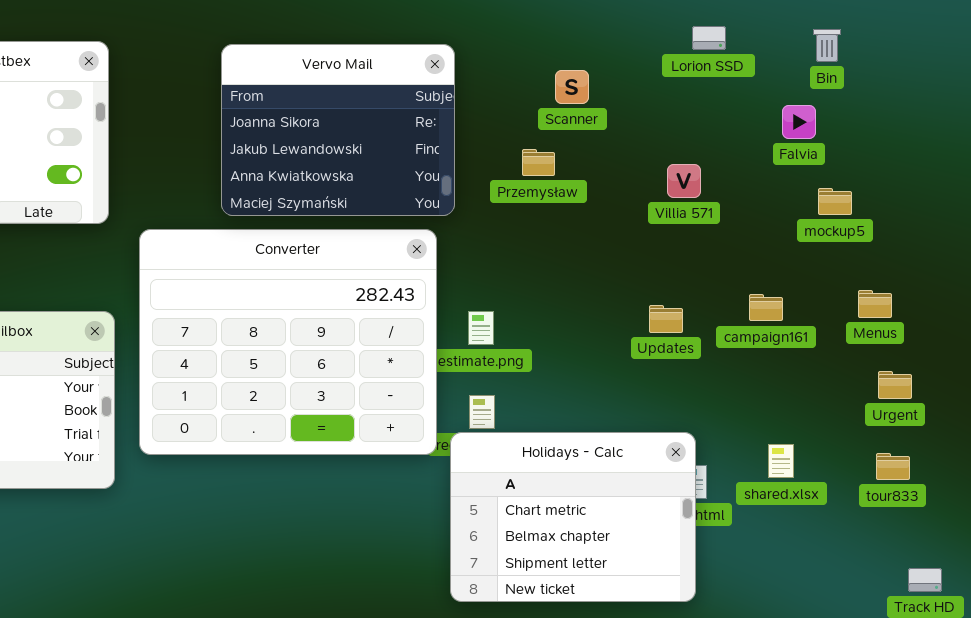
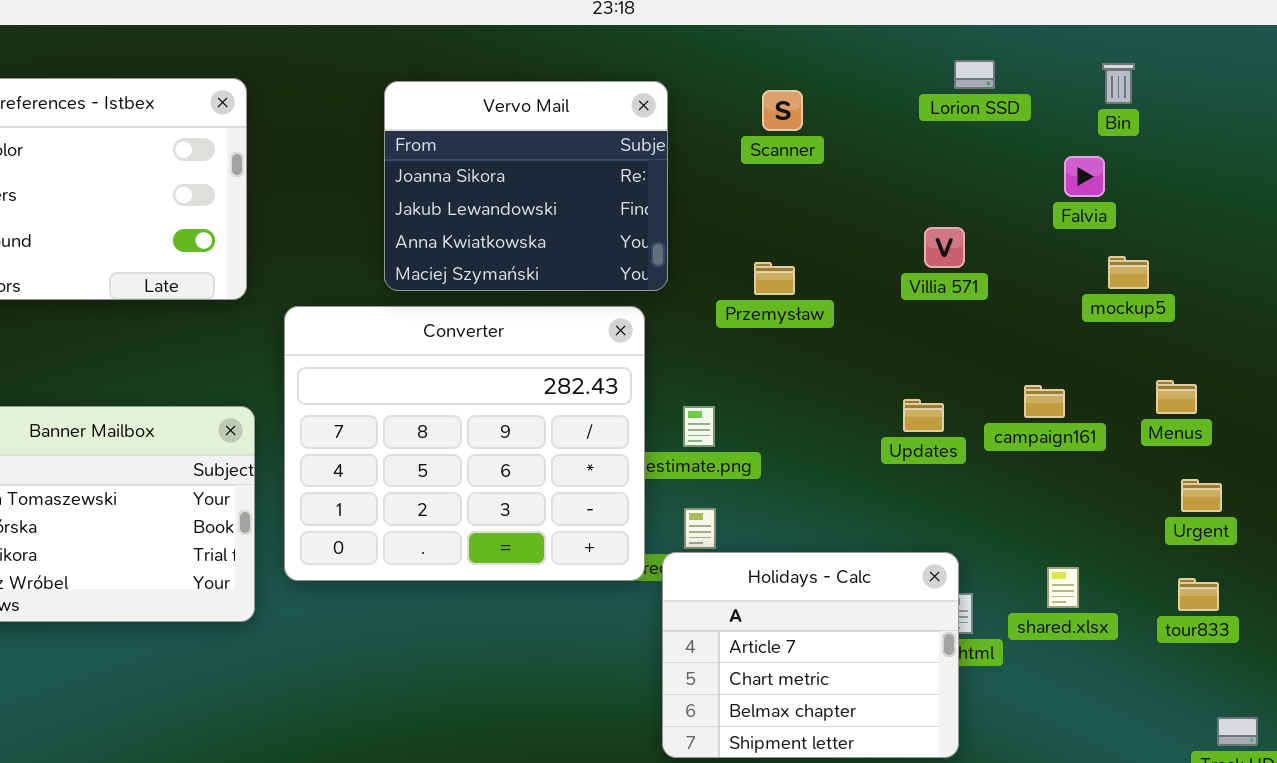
Scanner: [555,70,589,104] -> [762,90,803,131], moved
Przemysław: [522,149,555,176] -> [754,262,795,295], moved
Holidays - Calc: [450,432,696,602] -> [662,552,959,758], scrolled up 1 row

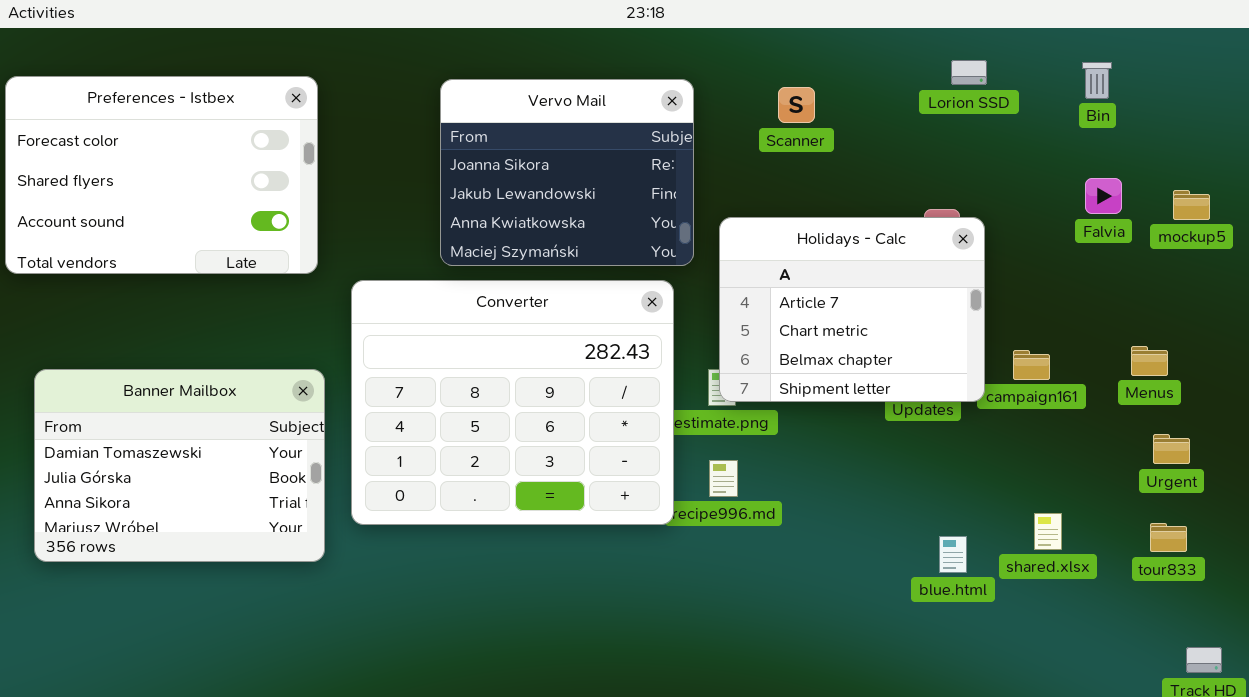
Falvia: [1064,156,1105,197] -> [1085,178,1122,214], moved
mockup5: [1108,256,1149,289] -> [1173,190,1210,220], moved
Holidays - Calc: [662,552,959,758] -> [719,217,985,402], moved

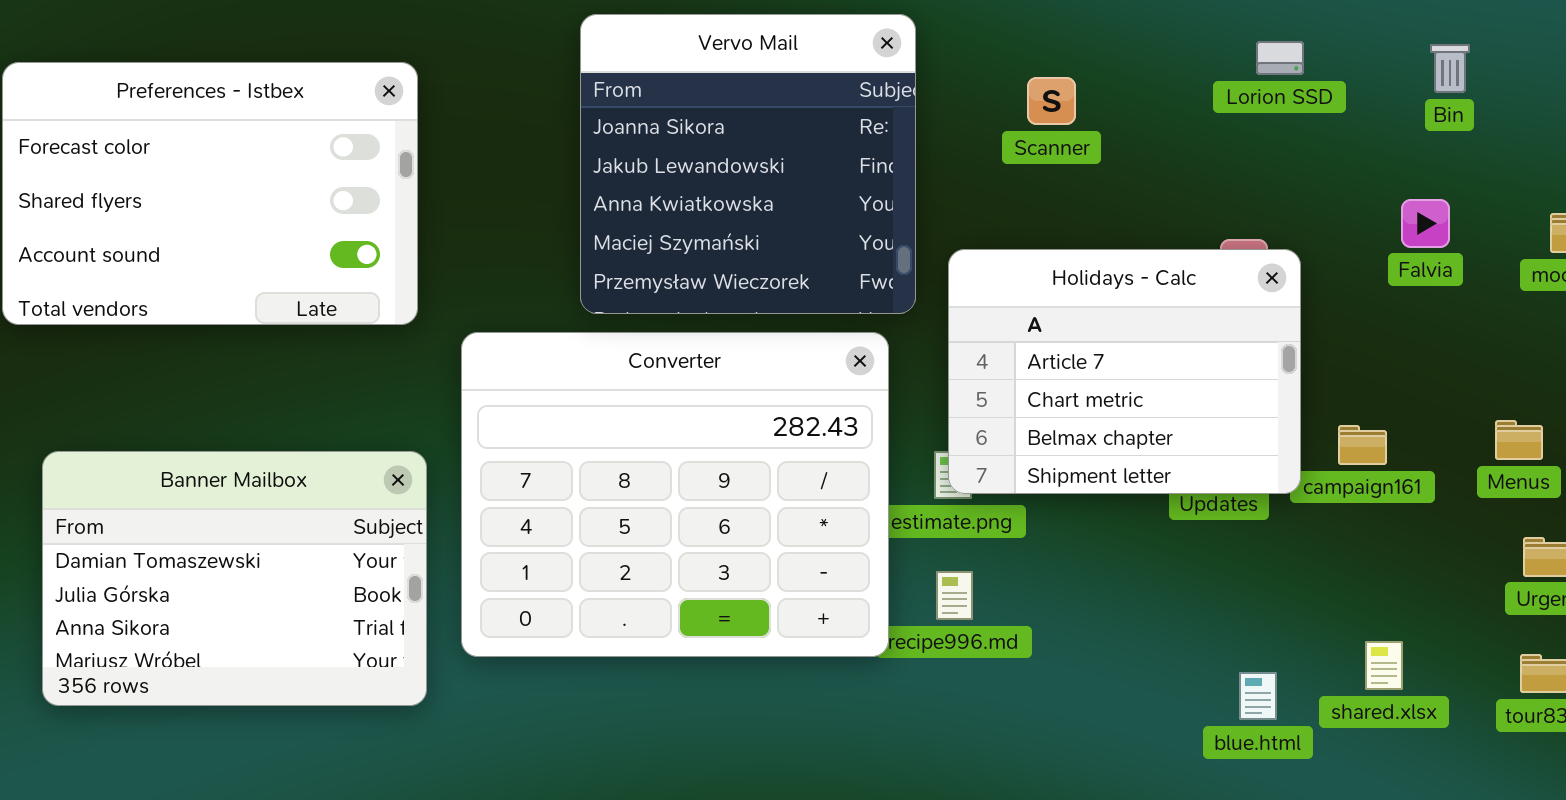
Vervo Mail: [440,79,694,266] -> [580,14,916,314], resized
Falvia: [1085,178,1122,214] -> [1401,199,1450,248], moved

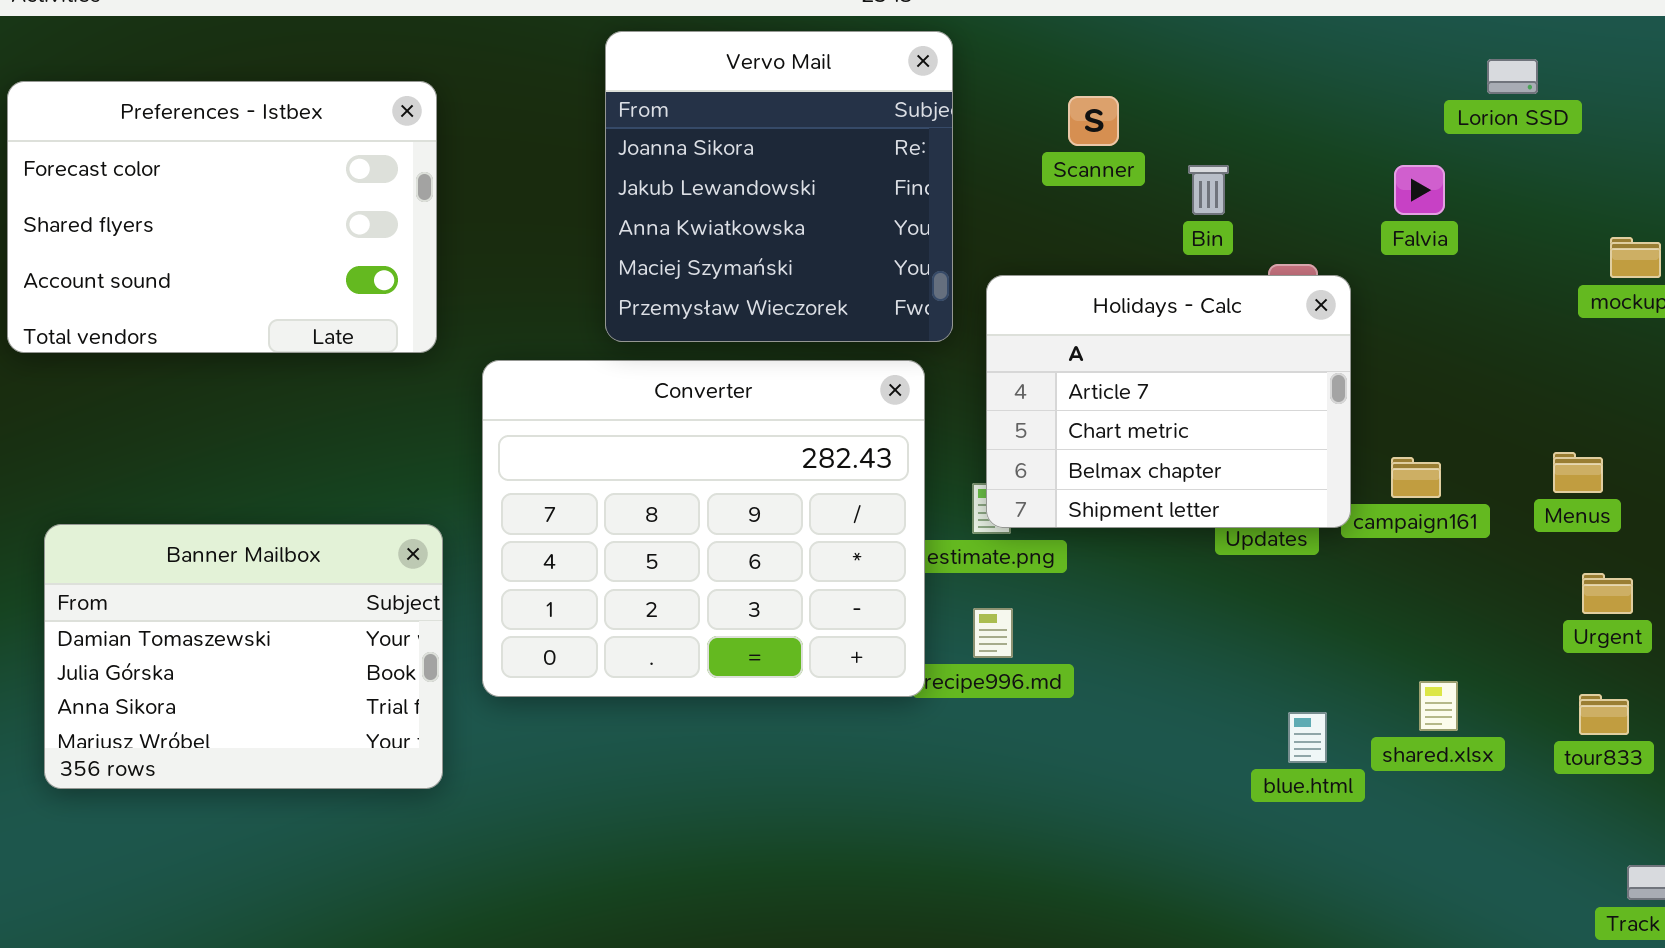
Lorion SSD: [1256,41,1304,75] -> [1487,59,1538,94], moved
Bin: [1430,44,1470,93] -> [1188,165,1229,215], moved
Falvia: [1401,199,1450,248] -> [1394,165,1445,215], moved
Banner Mailbox: [42,451,427,706] -> [44,524,443,789], moved

